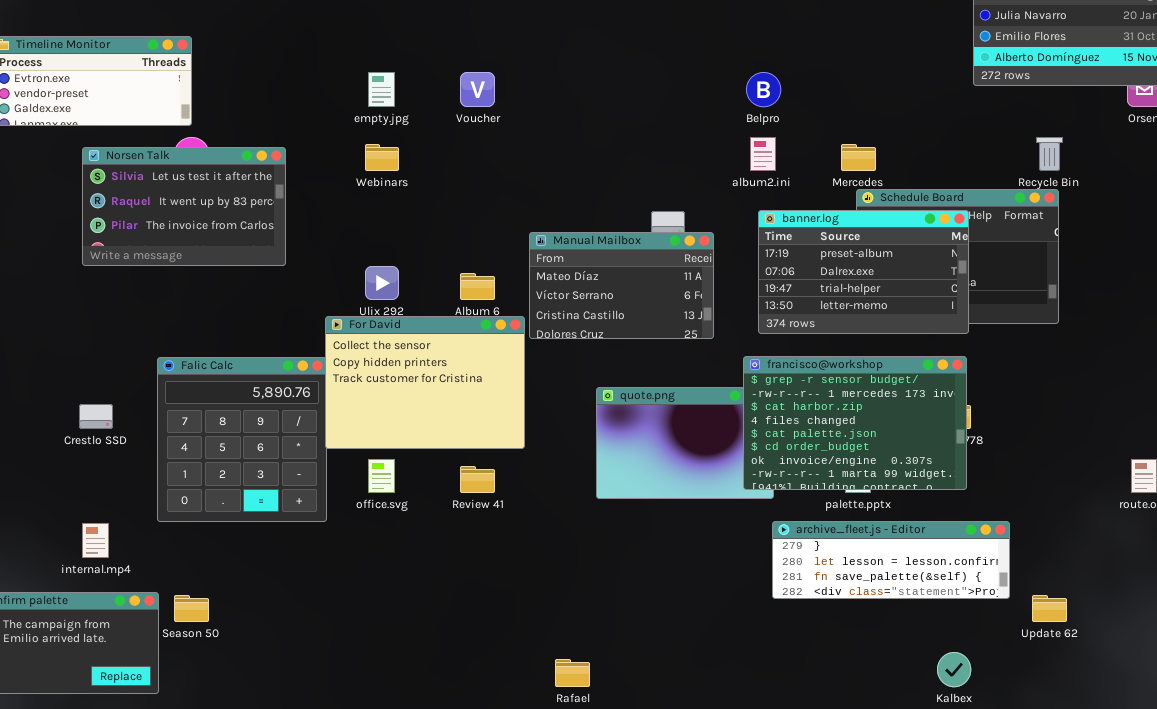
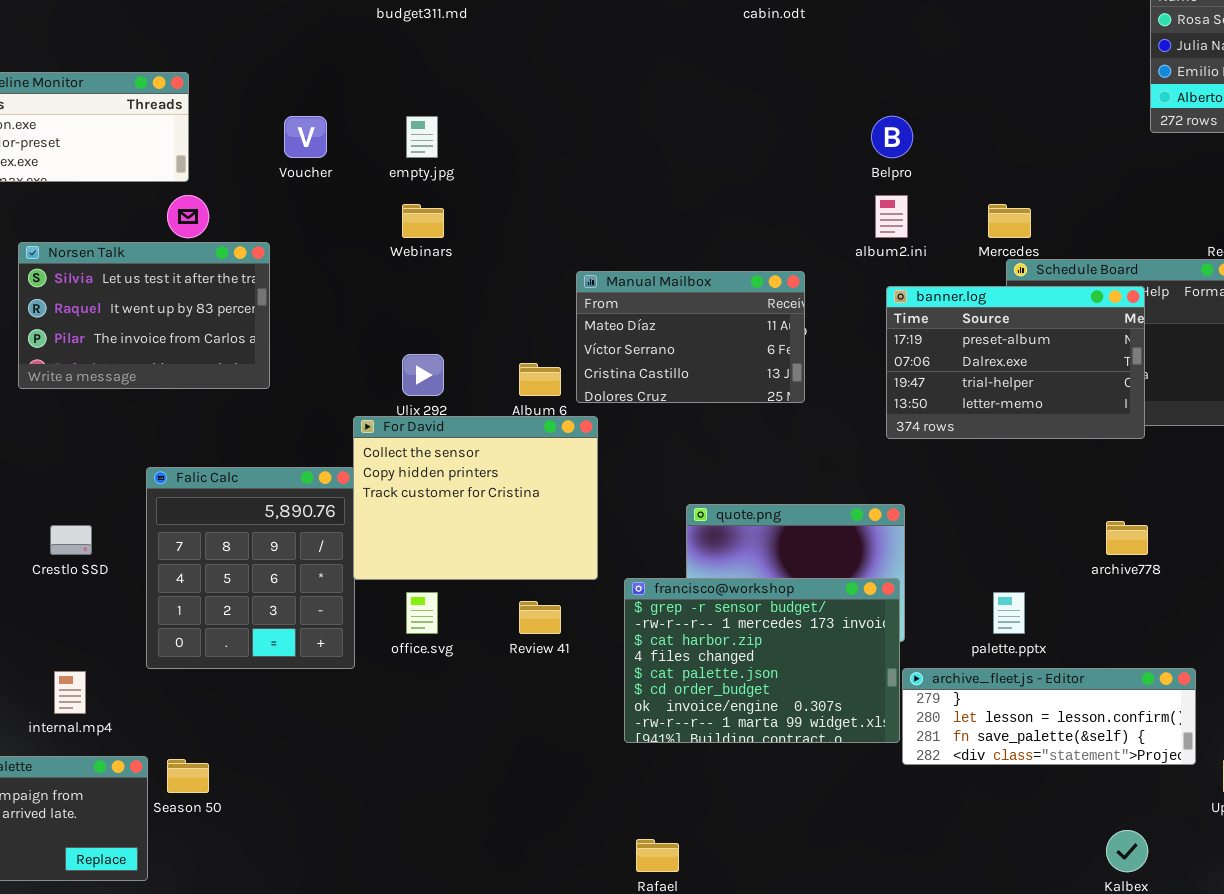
Voucher: [460,72,495,107] -> [284,116,327,158], moved
Norsen Talk: [82,147,286,266] -> [18,242,270,389], moved
Manual Mailbox: [529,232,714,339] -> [576,271,805,403], moved
francisco@workshop: [743,356,967,490] -> [624,578,900,743], moved

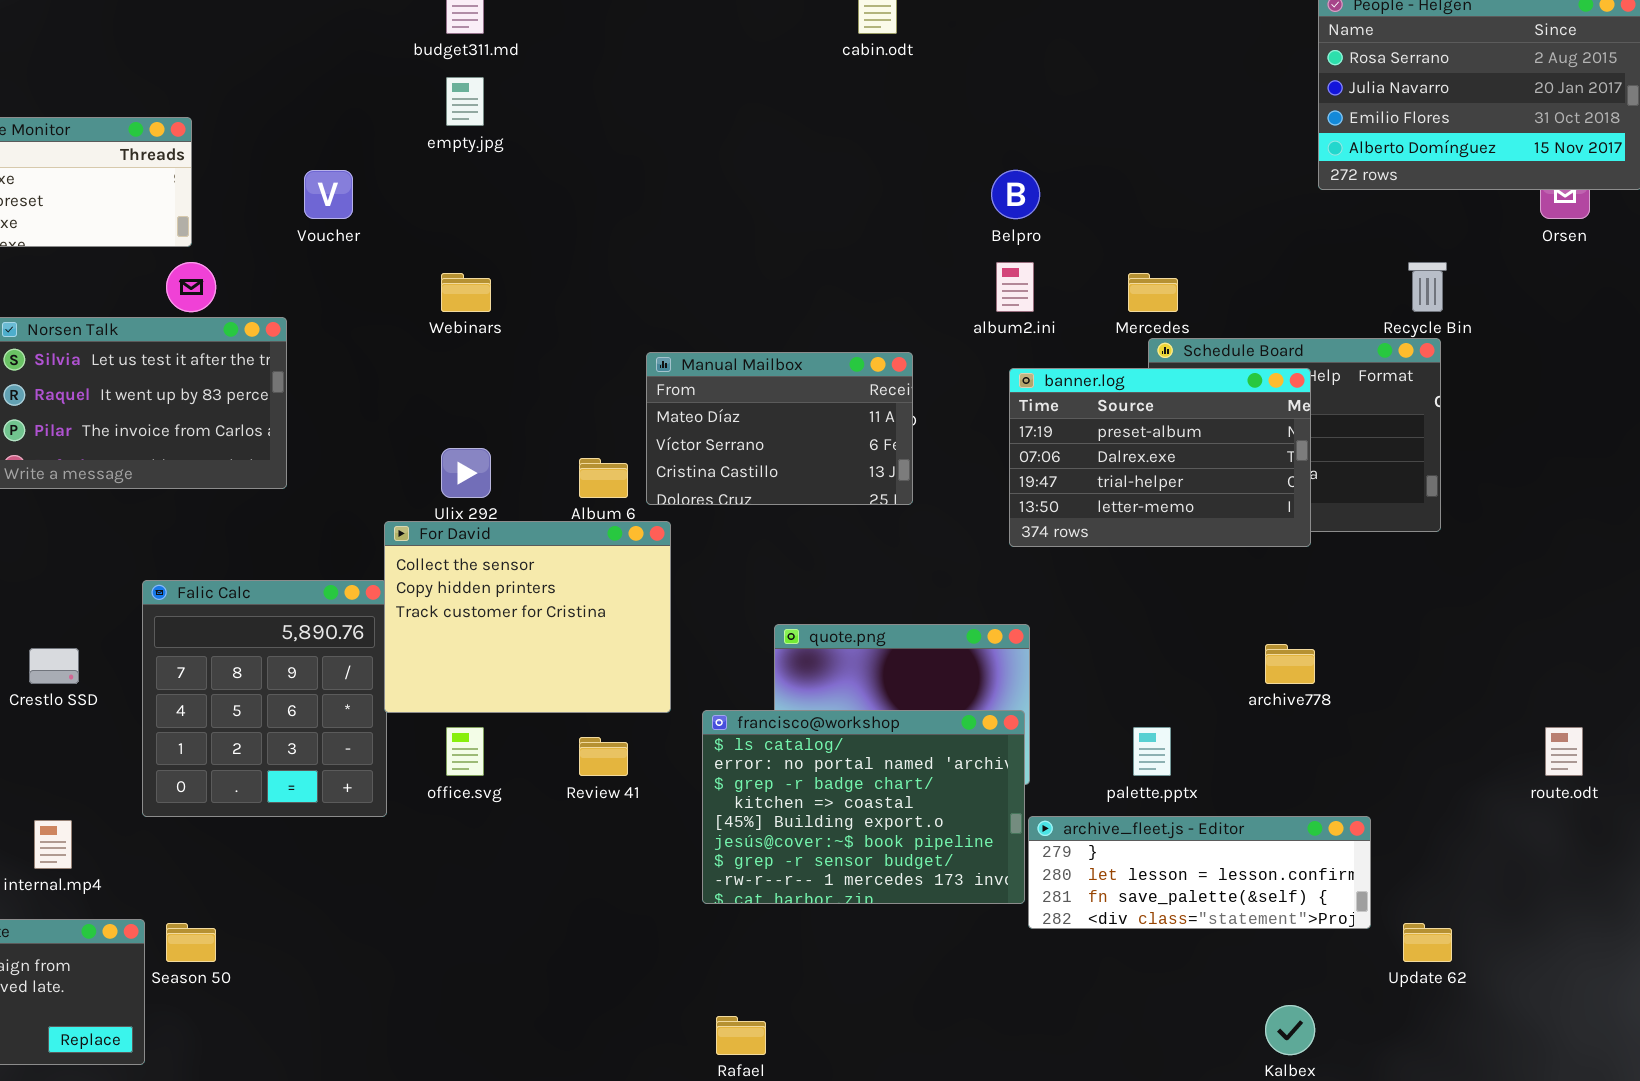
empty.jpg: [406,116,438,158] -> [446,77,484,126], moved
francisco@workshop: [624,578,900,743] -> [702,710,1025,904], scrolled up 6 rows

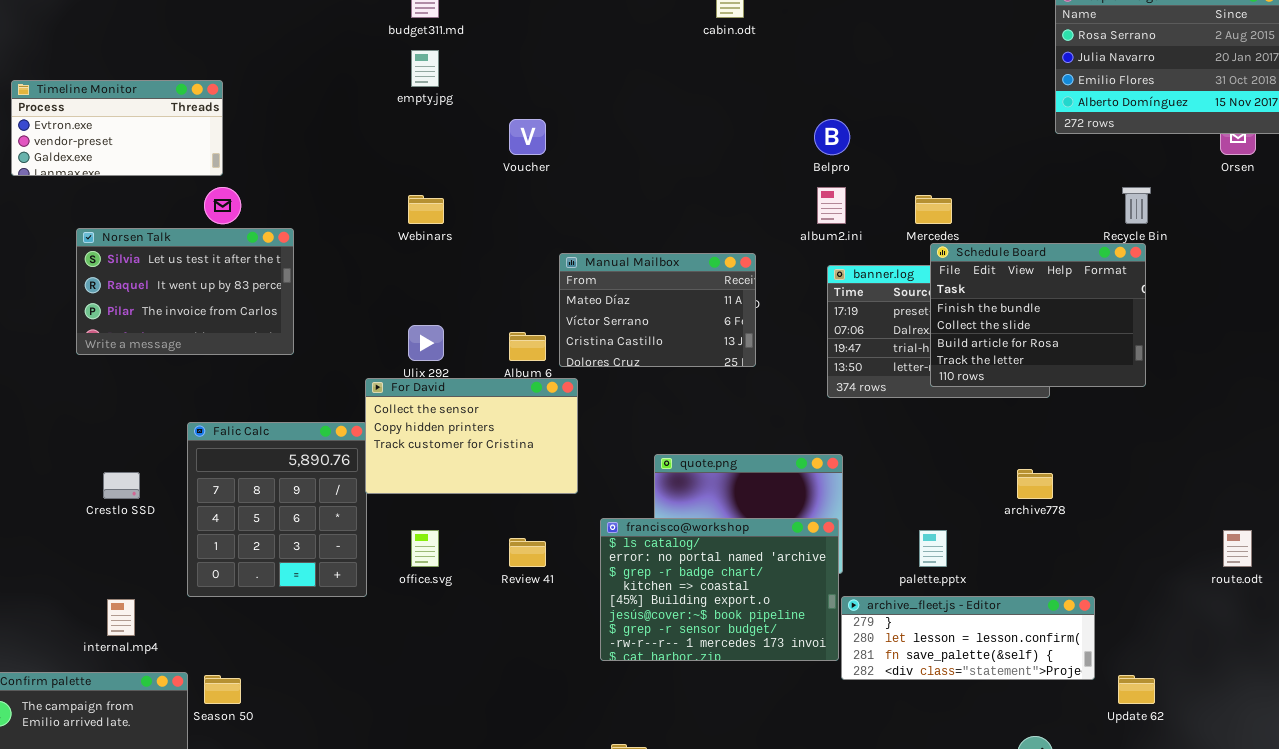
Voucher: [304,170,353,219] -> [509,119,546,155], moved
Schedule Board: [1148,338,1441,532] -> [930,243,1146,387], raised
For David: [384,521,671,713] -> [365,378,578,494], resized

